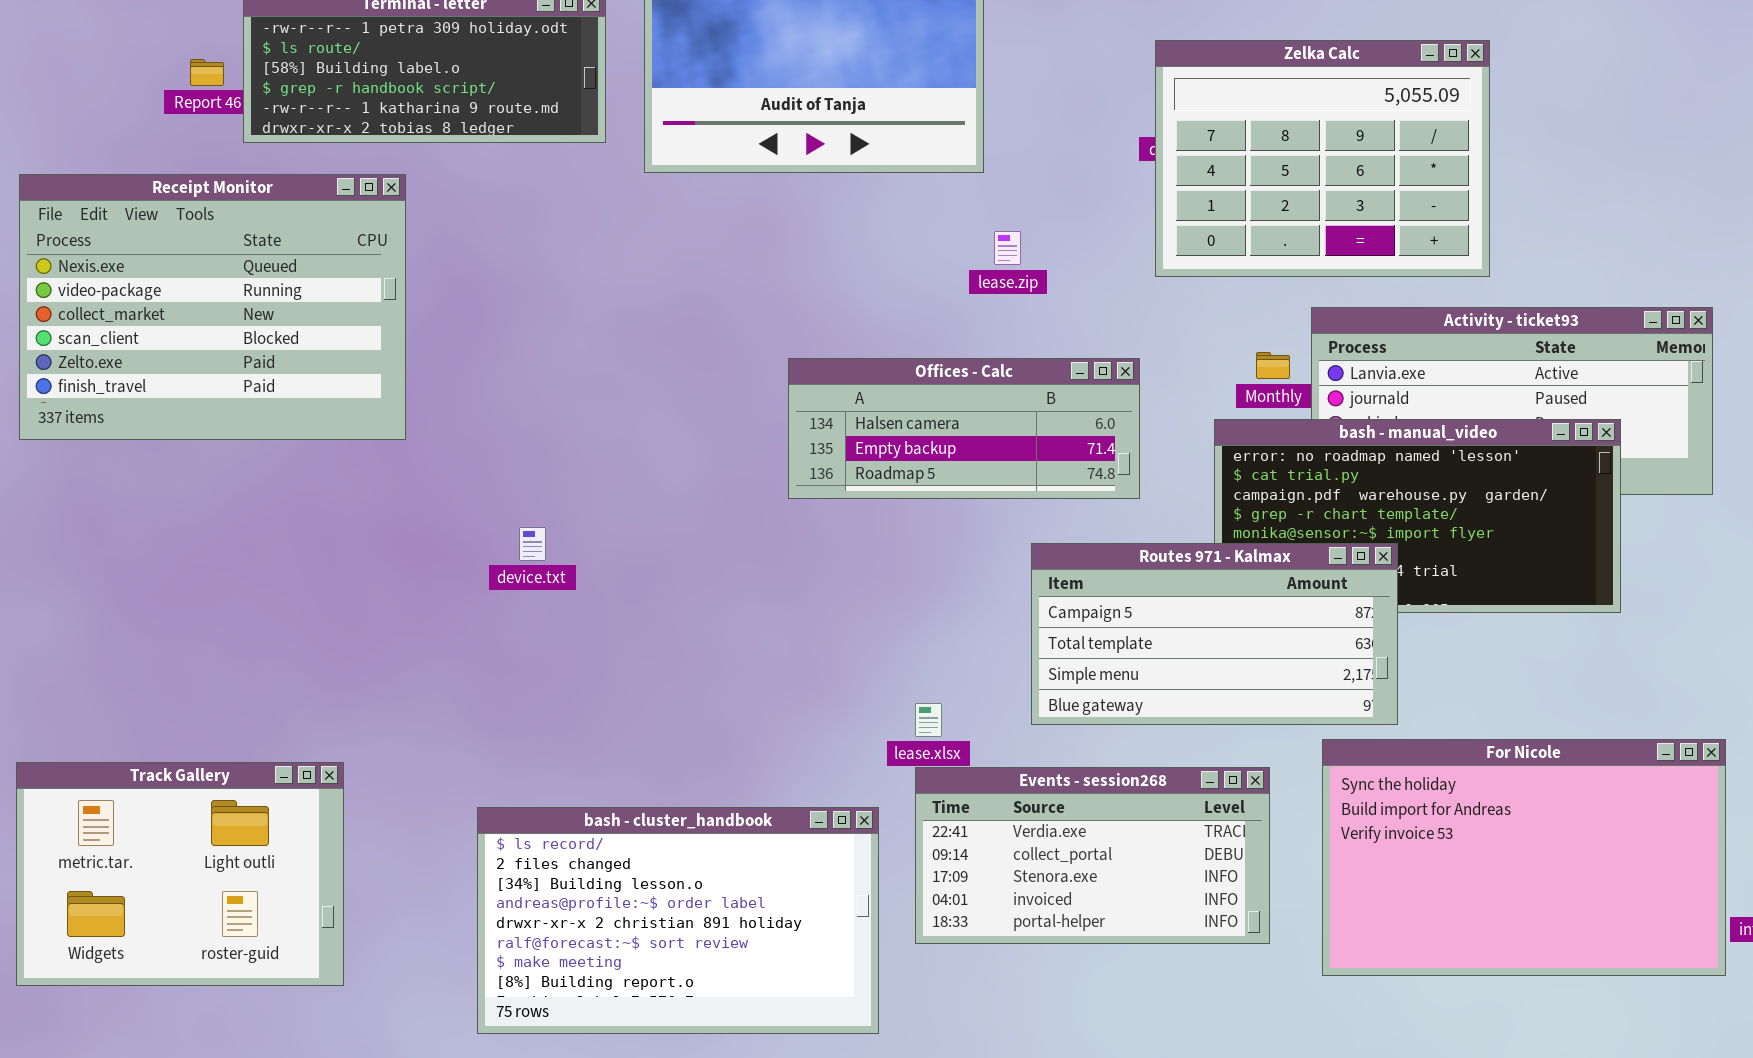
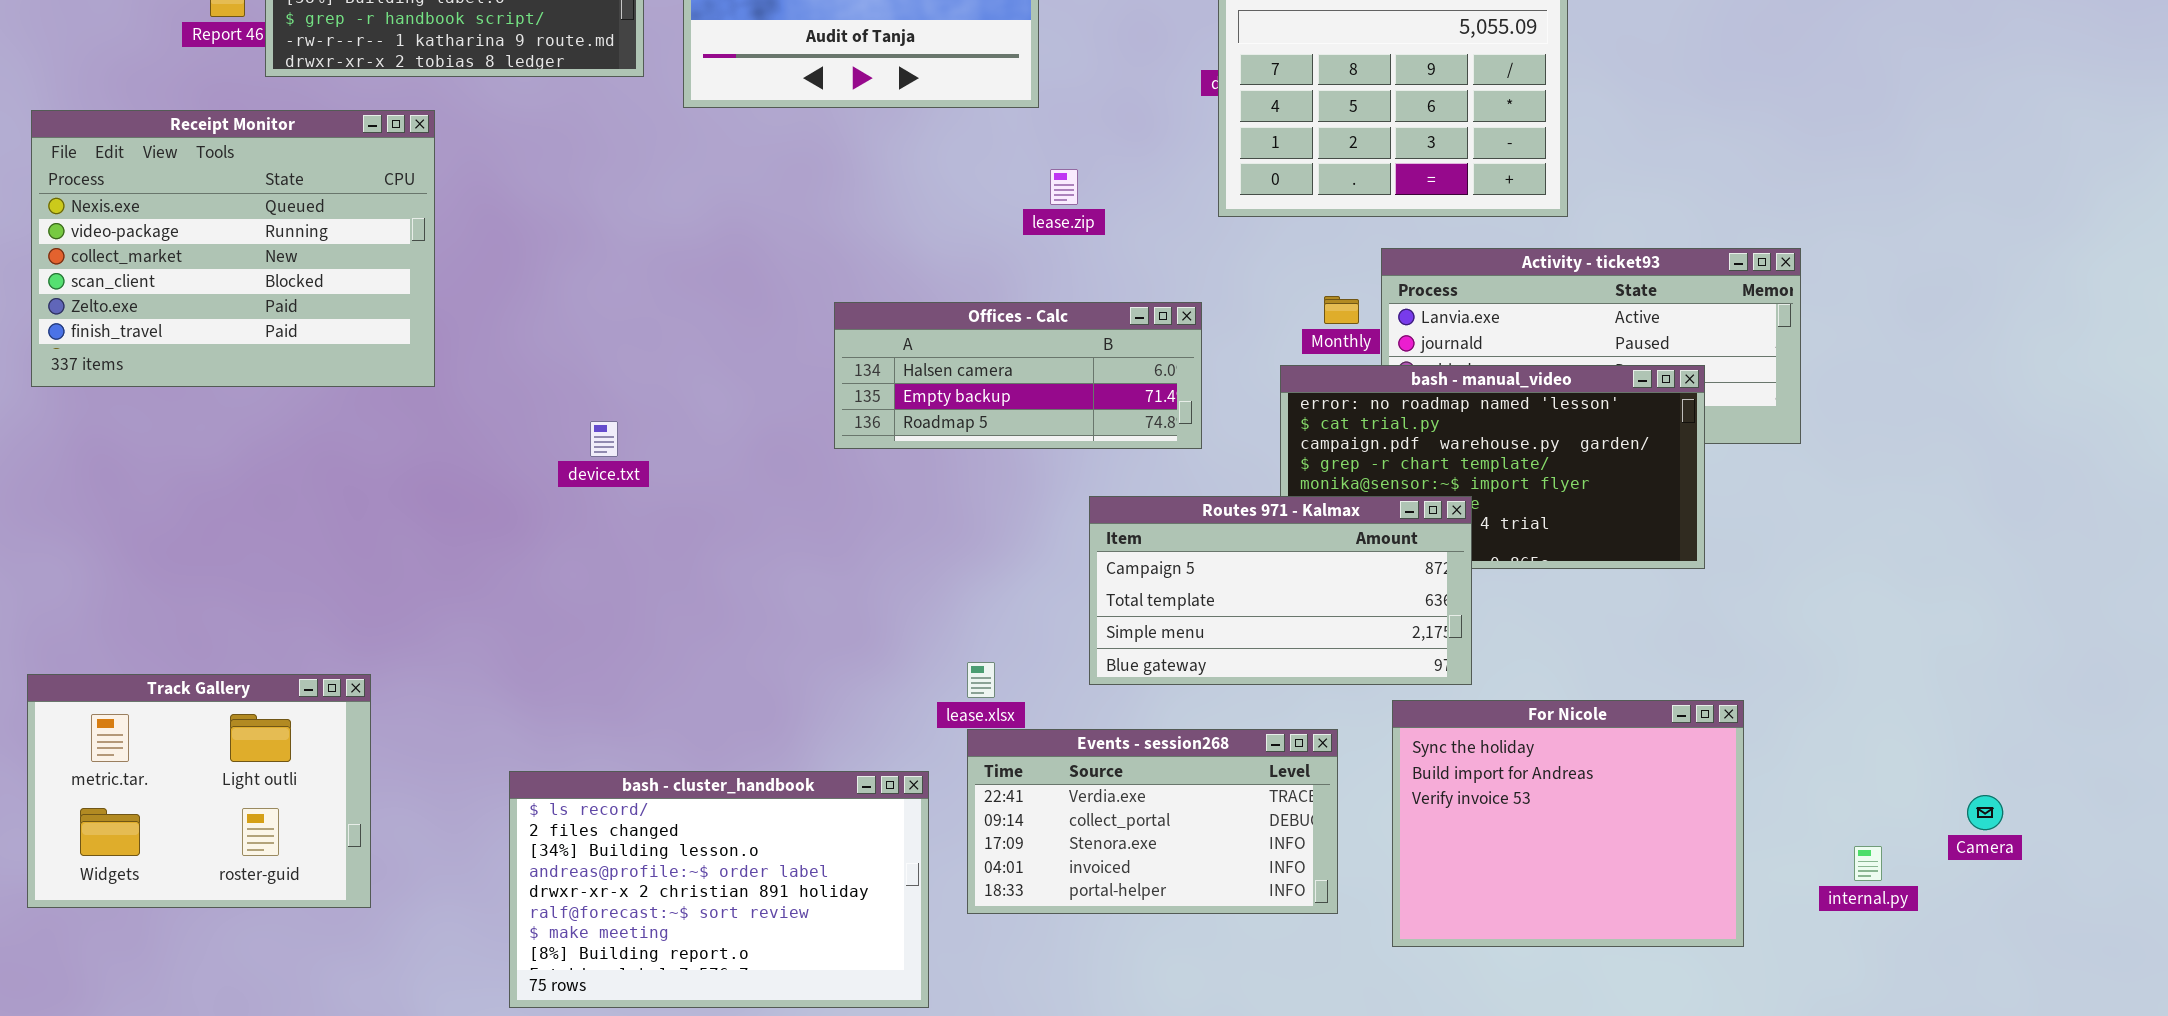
device.txt: [519,527,546,561] -> [590,421,618,457], moved
For Nicole: [1322,739,1726,976] -> [1392,700,1744,947], resized
Track Gallery: [16,762,344,986] -> [27,674,371,908], moved

